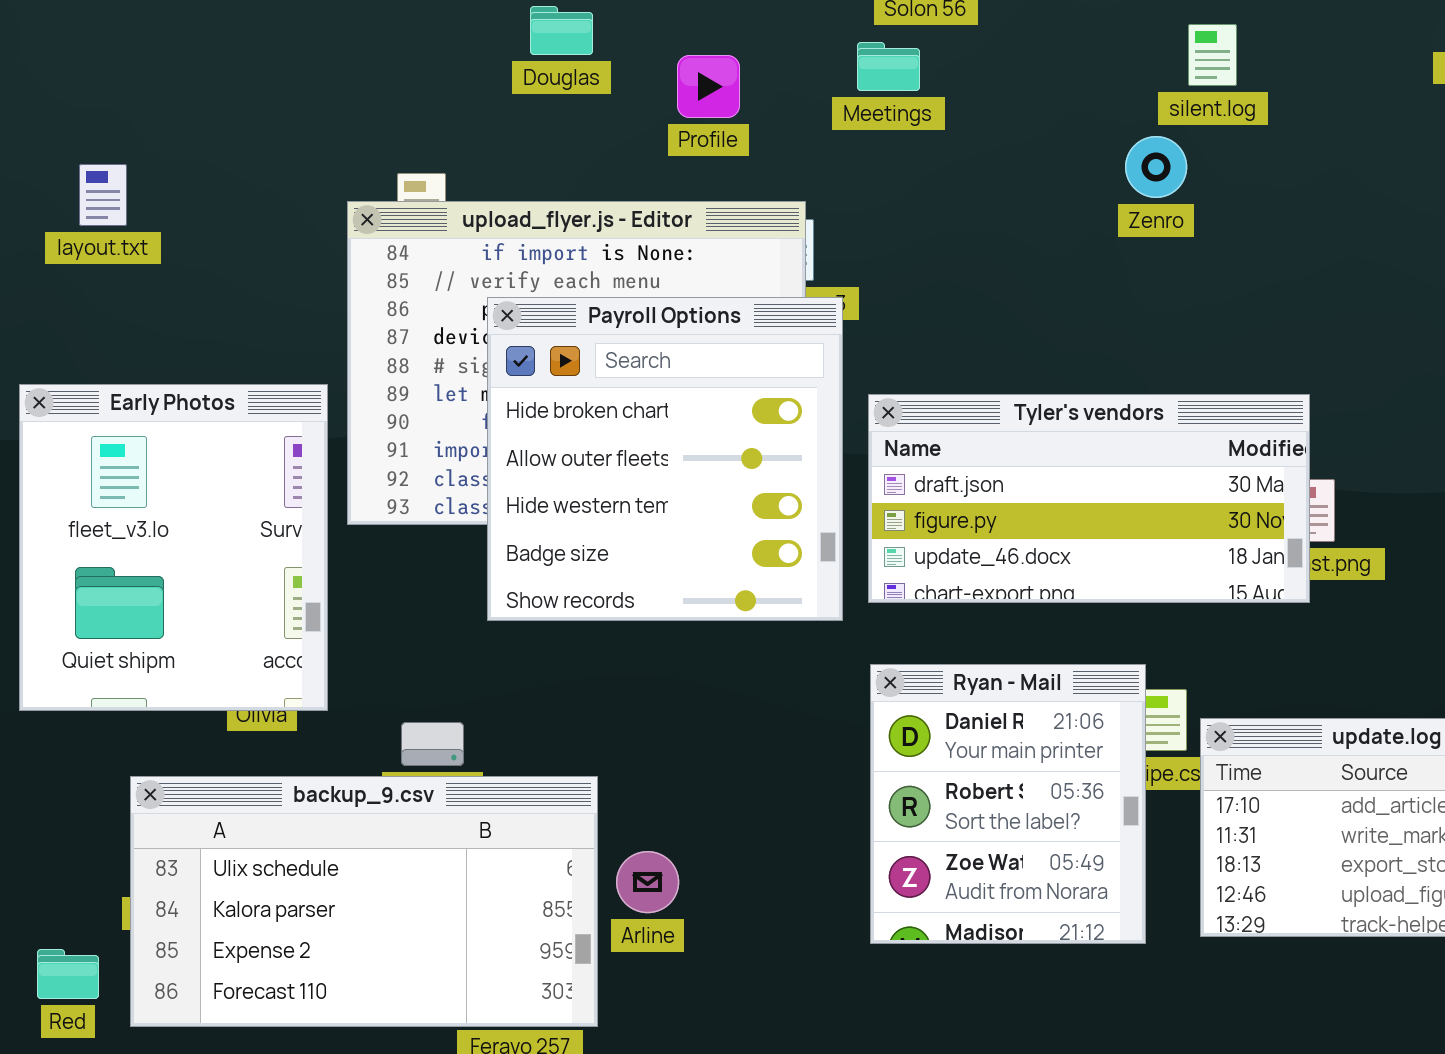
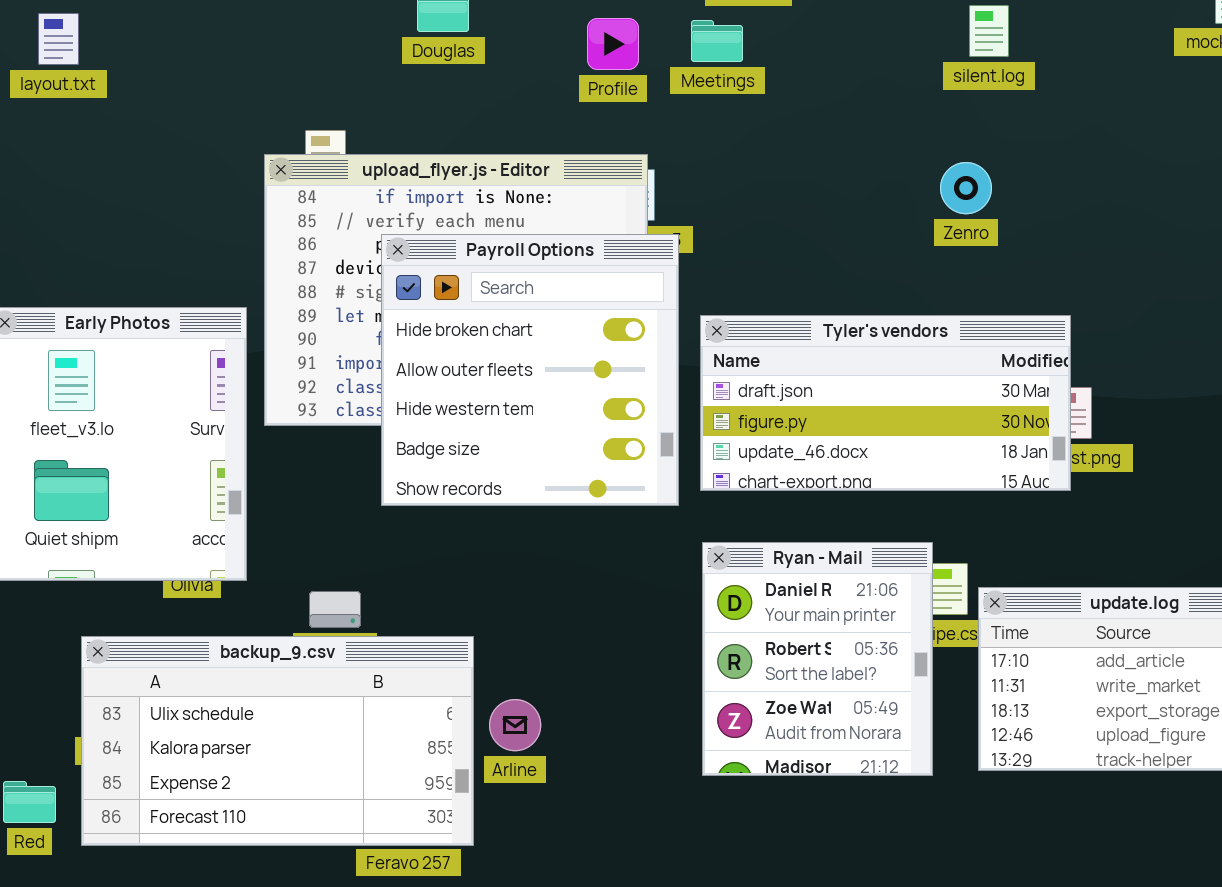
Profile: [677,55,740,118] -> [587,18,639,70], moved
Zenro: [1125,136,1187,198] -> [940,162,992,214], moved
layout.txt: [79,164,127,226] -> [38,13,79,65], moved

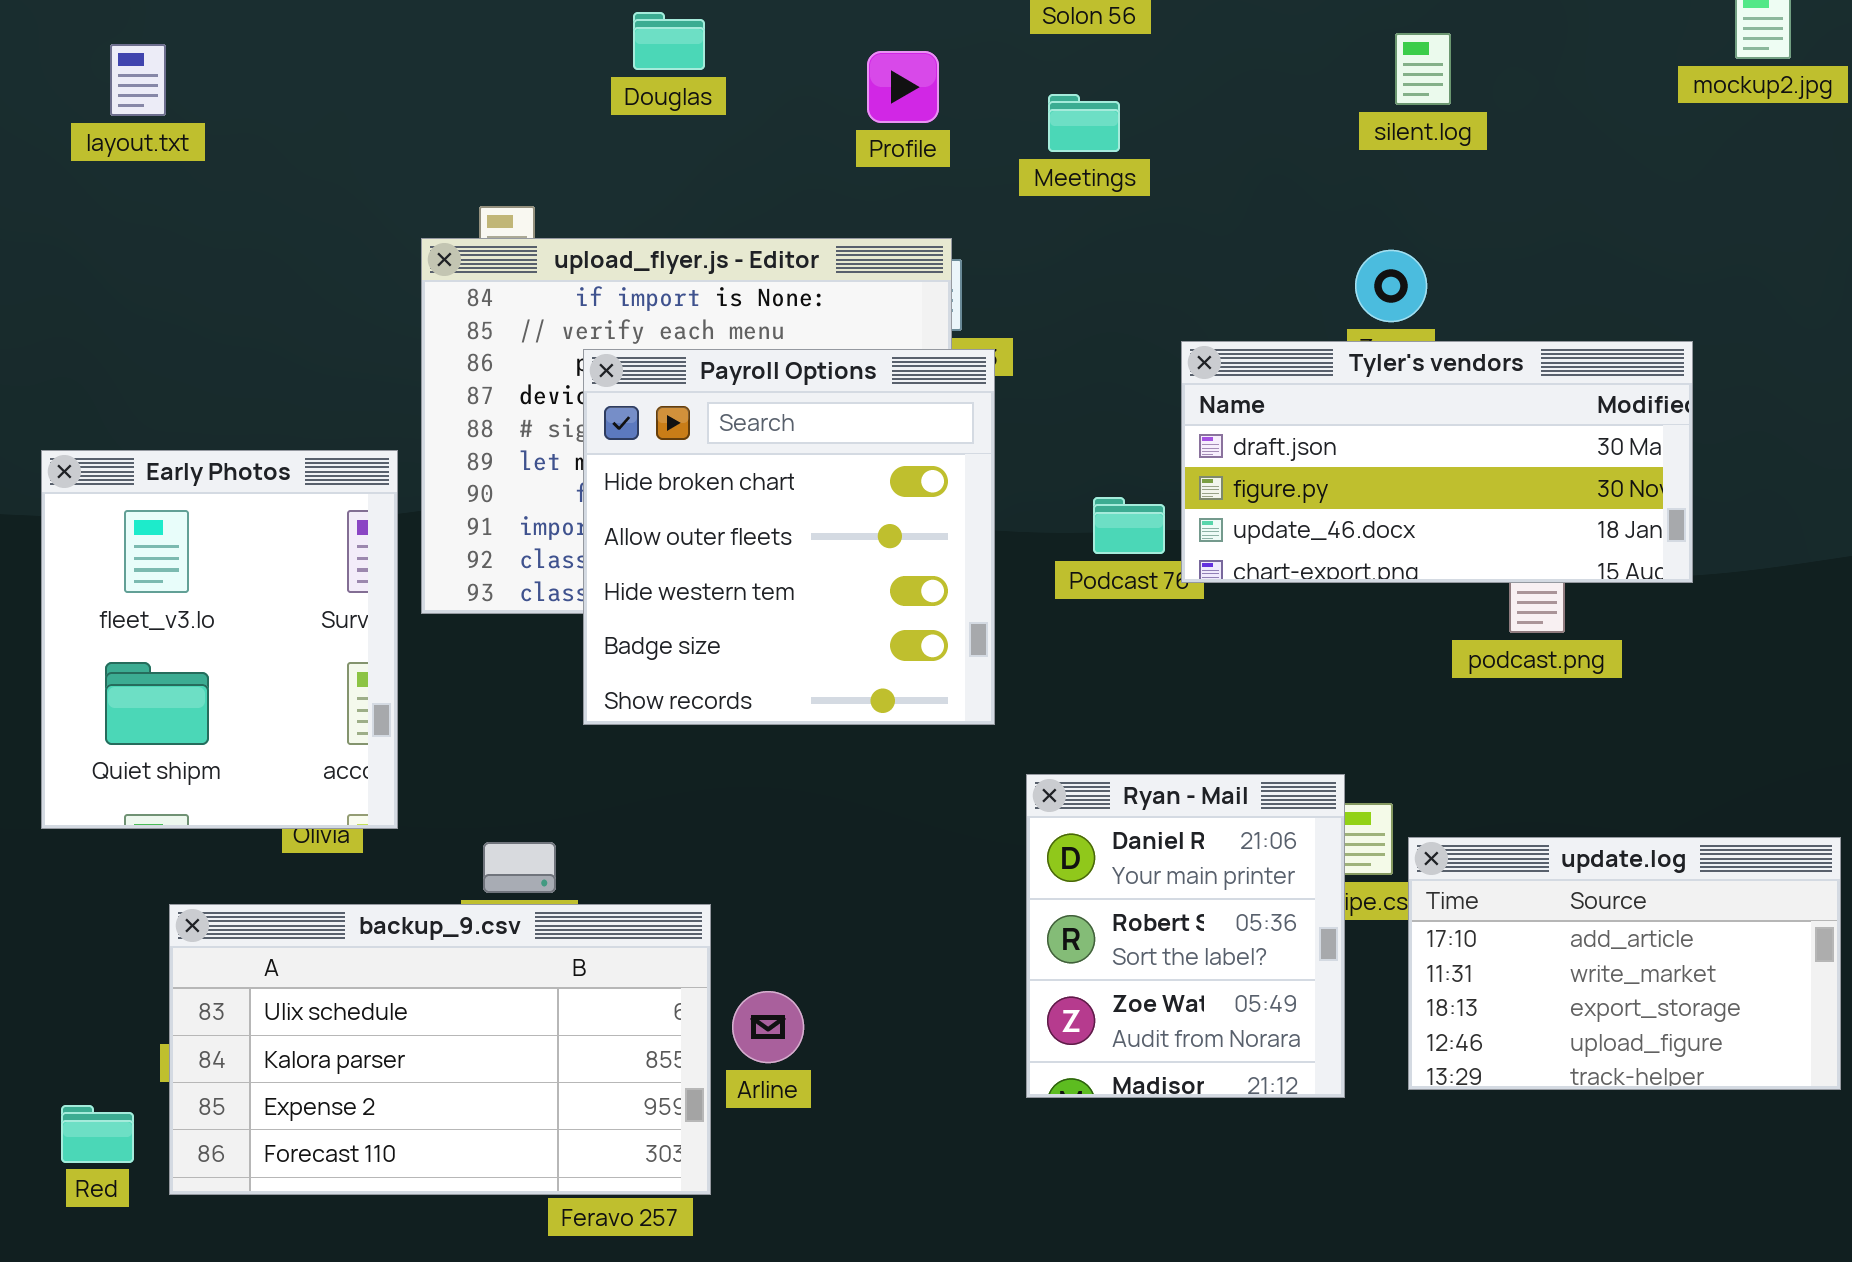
Meetings: [691,20,743,62] -> [1048,94,1120,152], moved
Tyler's vendors: [700,315,1071,491] -> [1181,341,1693,583], moved

